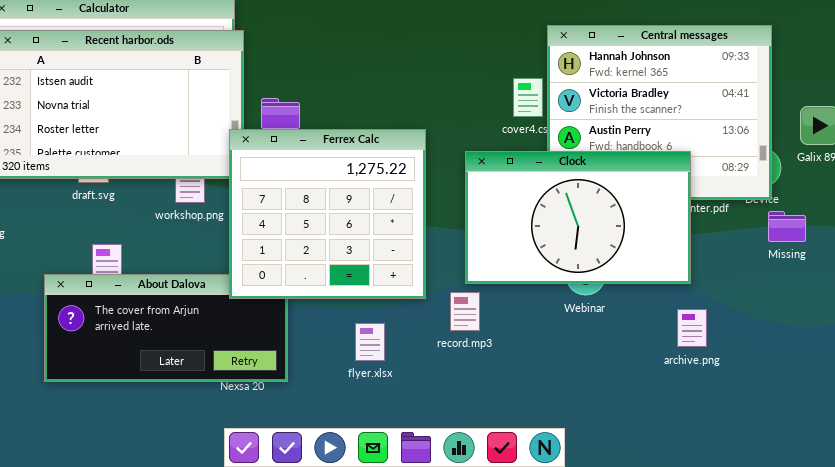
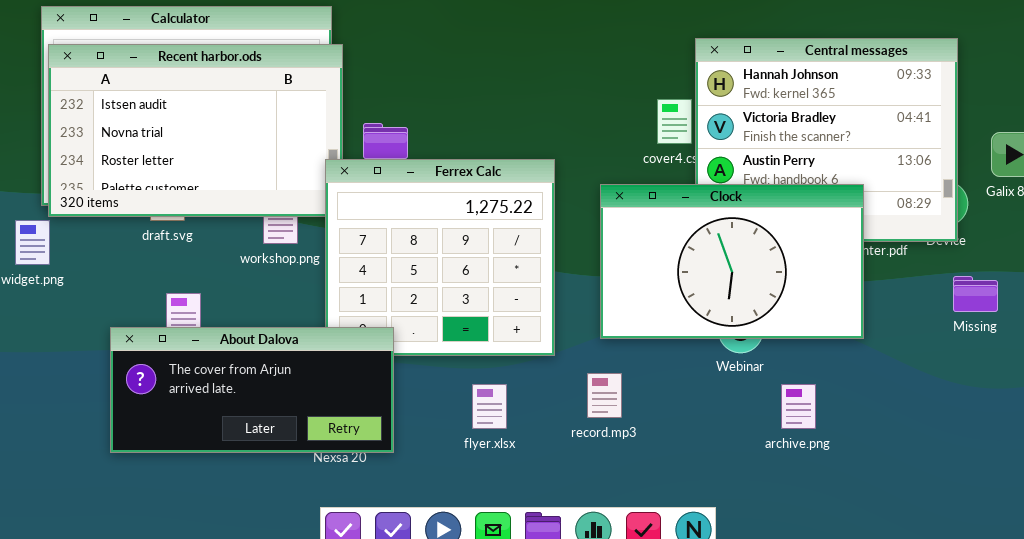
Missing: [768,211,806,242] -> [953,276,998,312], moved
About Dalova: [44,274,288,382] -> [110,327,394,453], raised
record.mp3: [450,292,480,331] -> [587,373,622,418], moved
archive.png: [677,309,707,347] -> [781,384,816,429], moved

